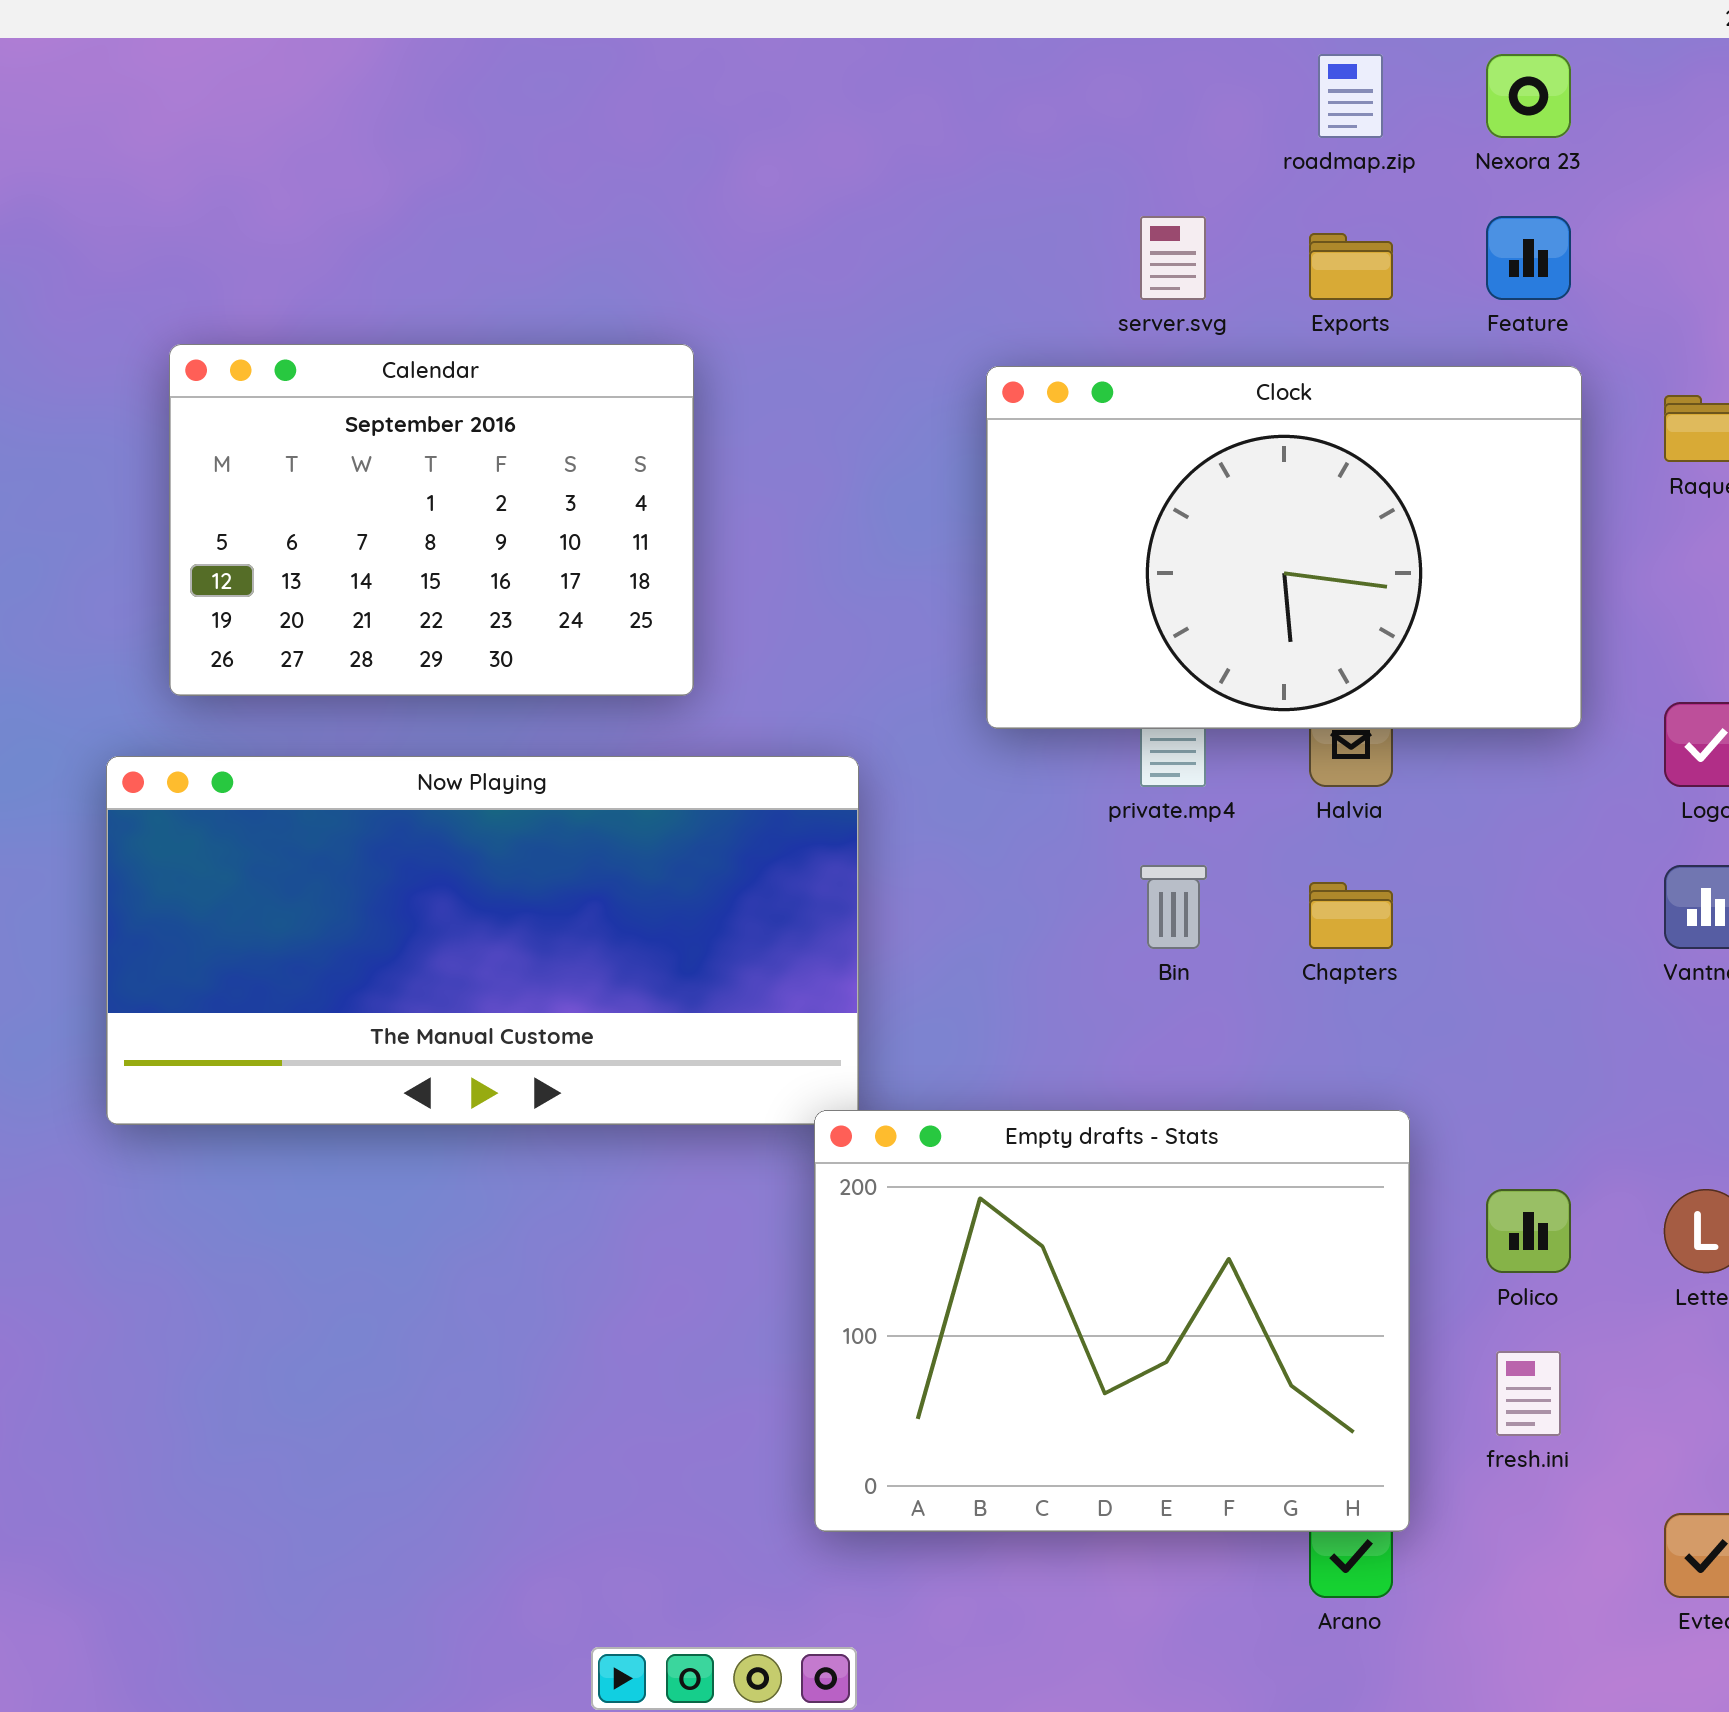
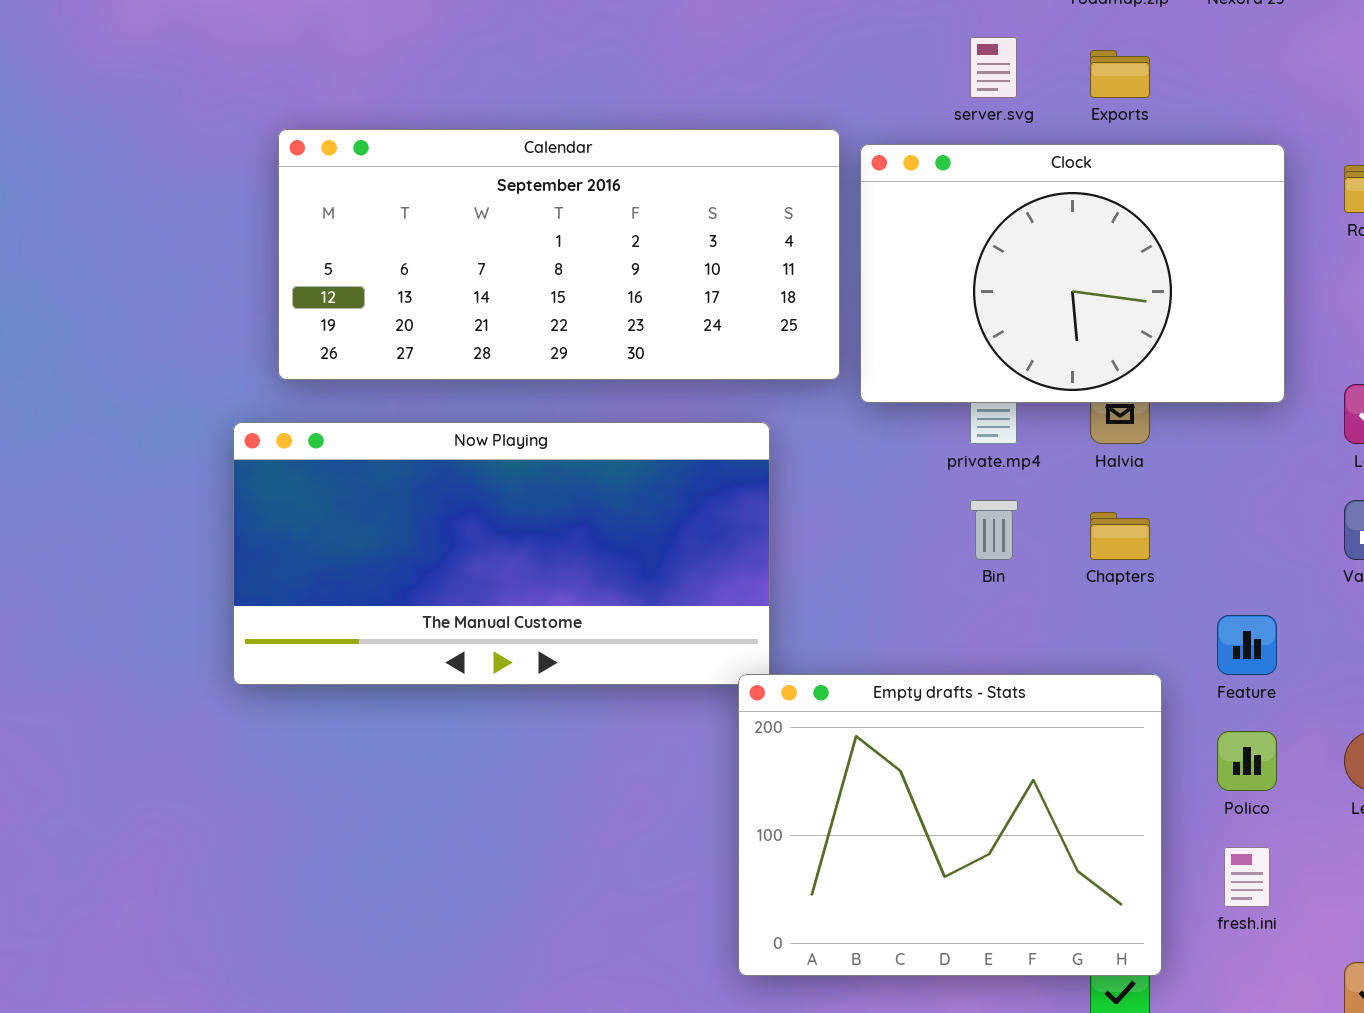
Feature: [1486,216,1571,300] -> [1217,615,1277,675], moved
Calendar: [169,344,694,696] -> [278,129,840,380], resized

